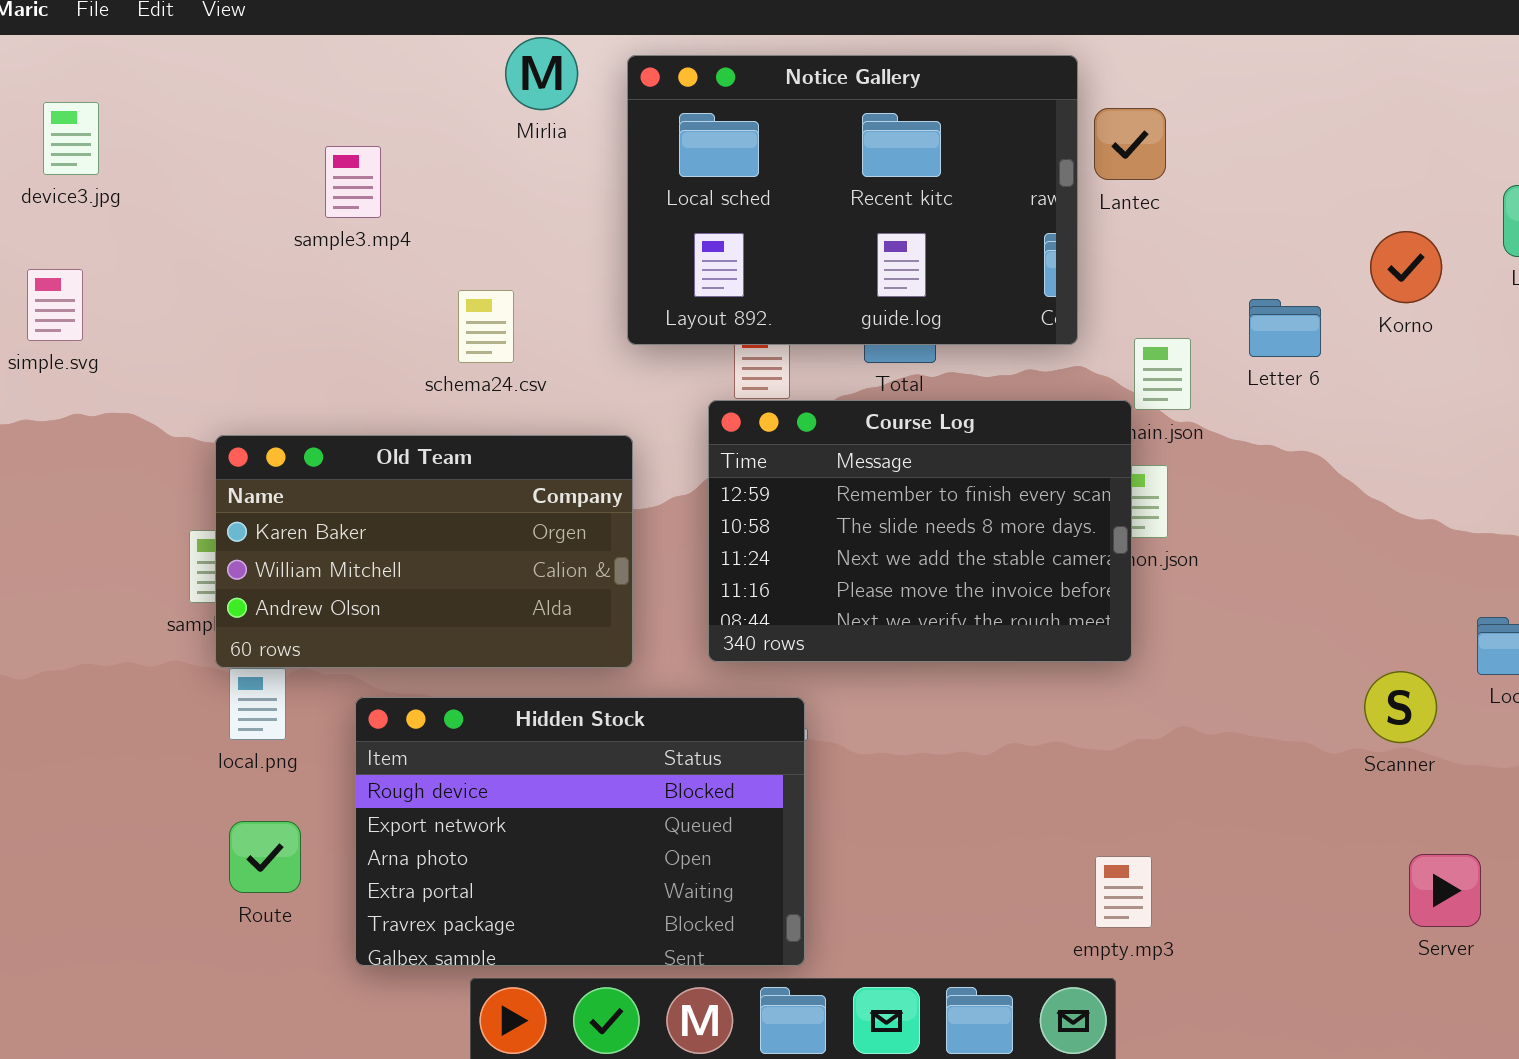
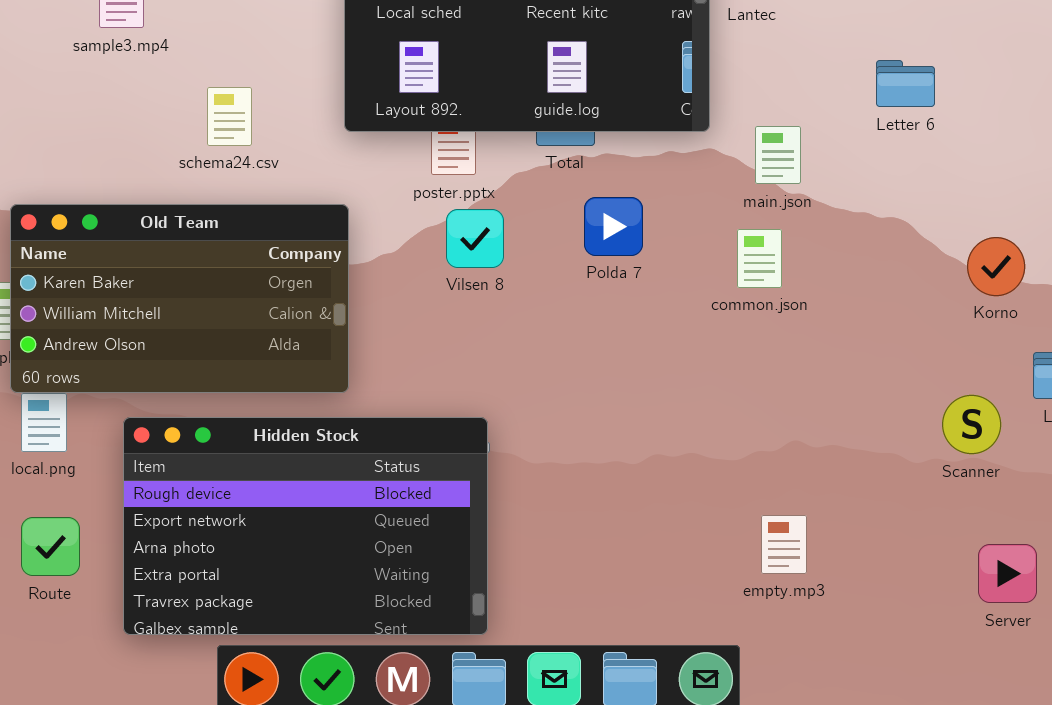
Korno: [1370,231,1442,303] -> [967,237,1025,296], moved
Letter 6: [1249,299,1321,357] -> [876,60,935,107], moved
Course Log: [708,400,1132,662] -> none, closed
empty.mp3: [1095,856,1152,928] -> [761,515,807,574], moved

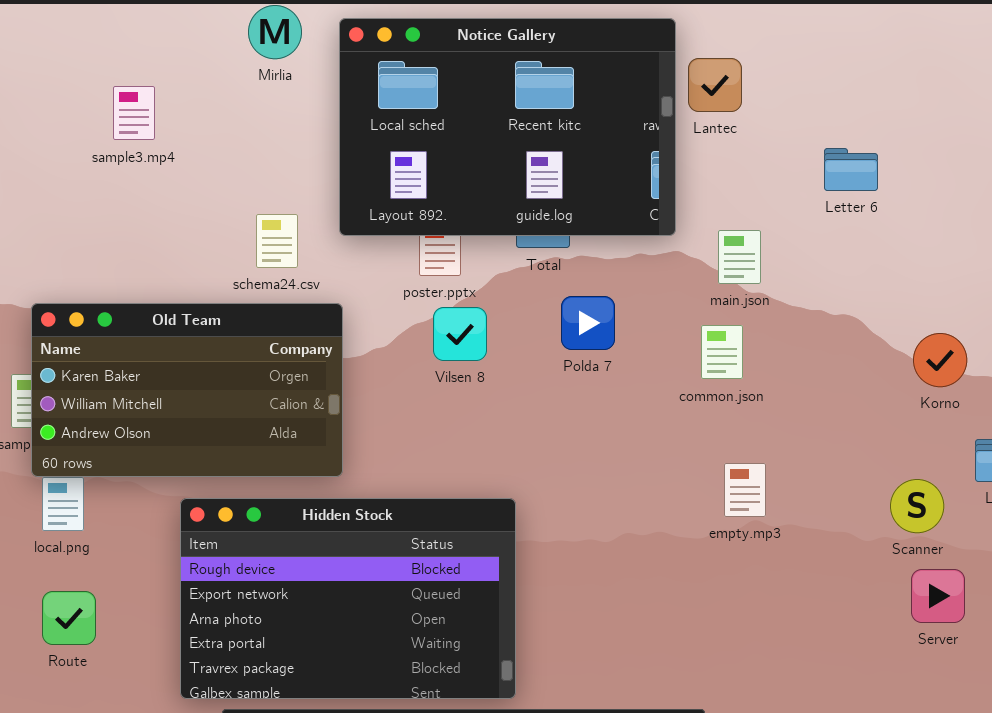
Letter 6: [876,60,935,107] -> [824,148,878,191], moved
schema24.csv: [207,87,252,146] -> [256,214,298,268], moved
Hidden Stock: [123,417,488,635] -> [180,498,516,699], moved
empty.mp3: [761,515,807,574] -> [724,463,766,517], moved
Server: [978,544,1037,603] -> [911,569,965,623], moved

